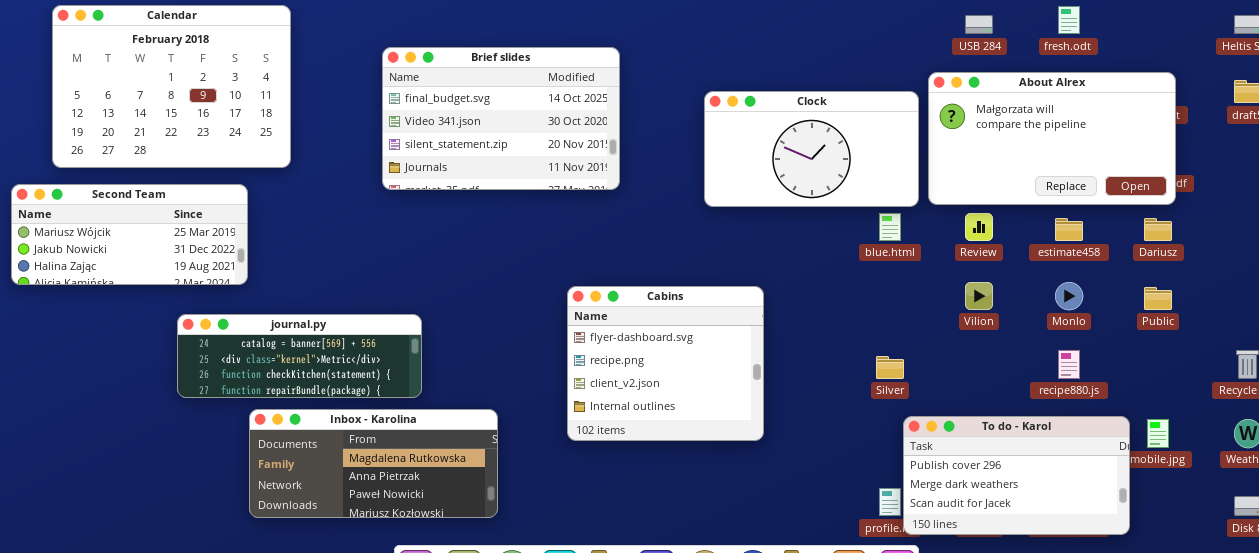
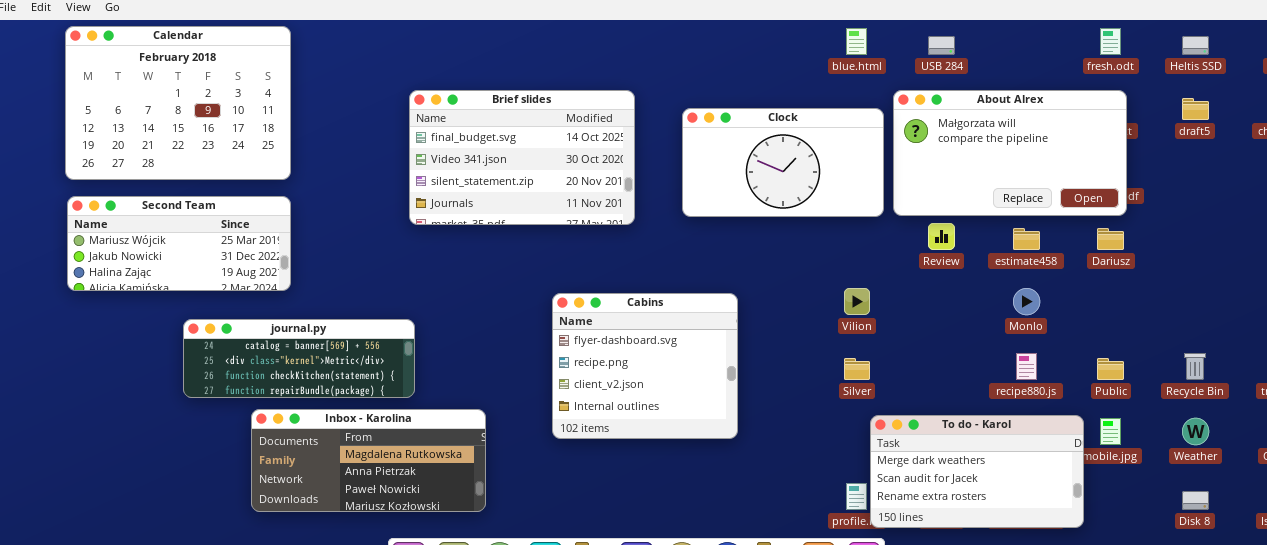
fresh.odt: [1058,6,1080,34] -> [1100,28,1121,55], moved
Brief slides: [382,47,620,190] -> [409,90,635,225], moved
Second Team: [11,184,248,285] -> [67,196,291,291], moved
blue.html: [879,213,901,241] -> [846,28,867,55], moved
Vilion: [965,282,993,310] -> [844,288,870,315], moved
Public: [1144,287,1172,310] -> [1097,358,1124,380], moved
To do - Karol: [903,416,1130,535] -> [870,415,1084,528], scrolled down 1 row

